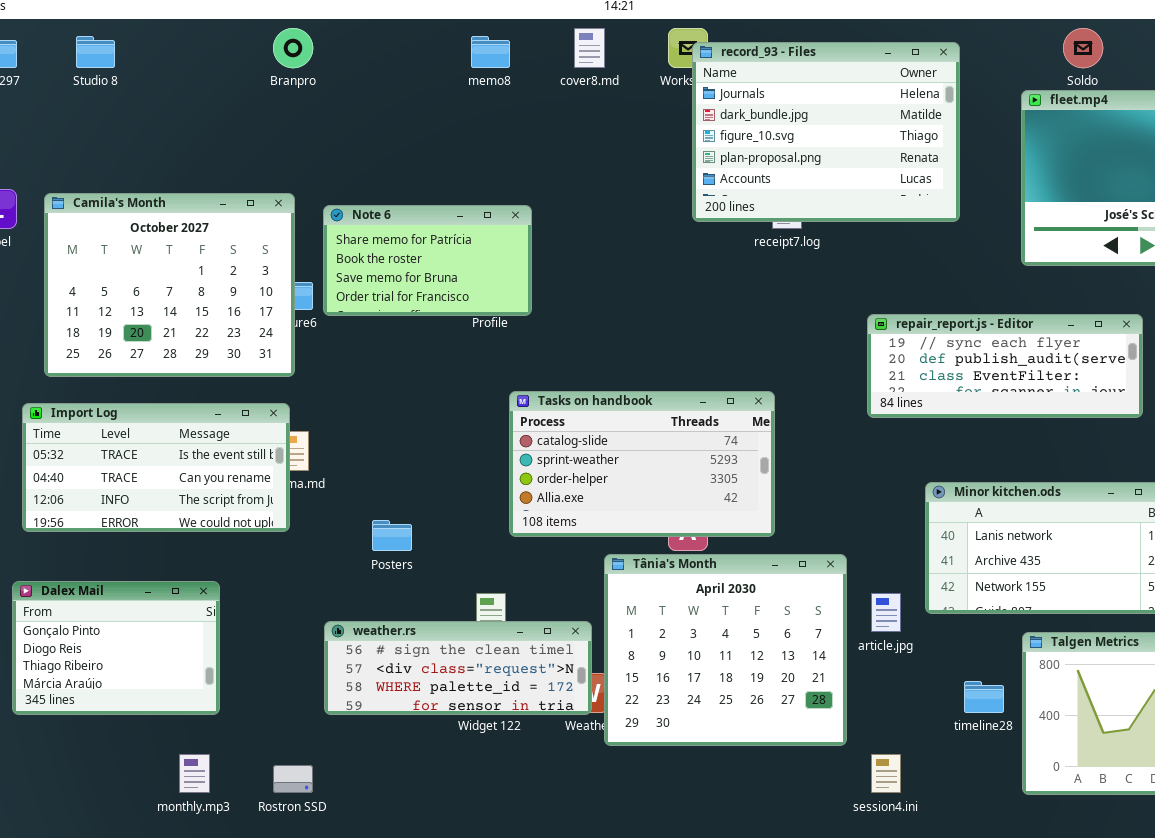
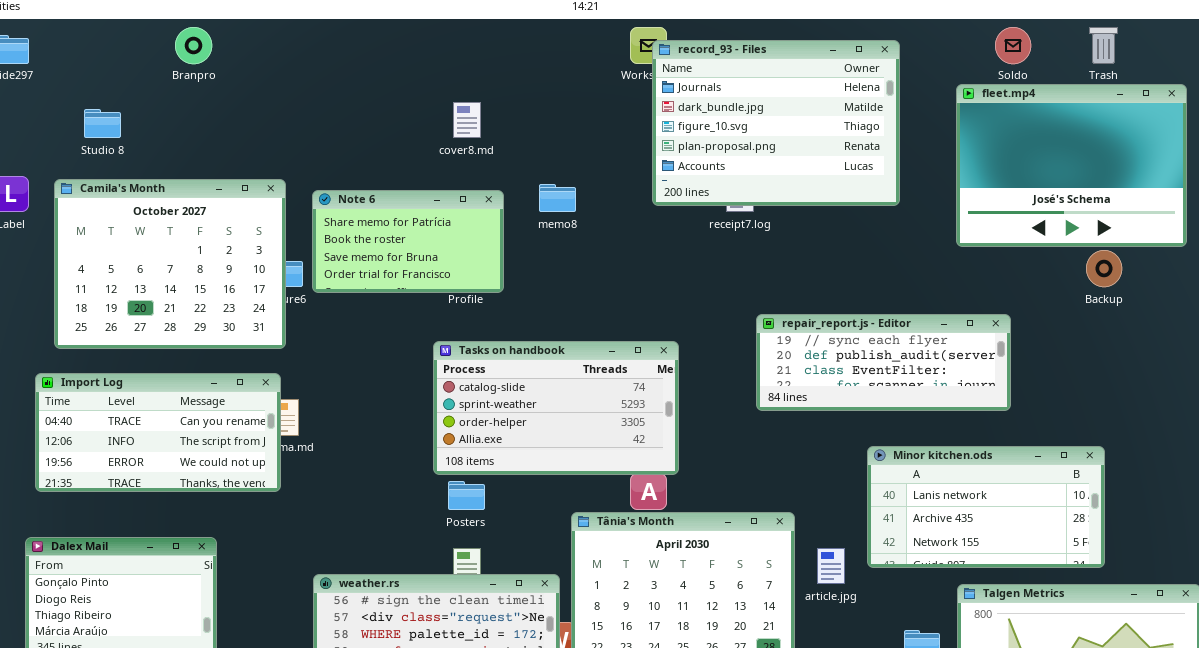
Branpro: [273,28,313,68] -> [175,27,212,64], moved
cover8.md: [574,28,605,68] -> [453,102,481,138], moved
Studio 8: [76,36,115,68] -> [84,109,121,138], moved
memo8: [471,36,510,68] -> [539,184,576,212], moved
repair_report.js - Editor: [867,314,1143,418] -> [756,314,1011,411], moved
Tasks on handbook: [509,391,775,537] -> [433,341,679,475], moved
Import Log: [22,403,290,532] -> [35,373,281,492], scrolled down 1 row
Posters: [372,520,412,551] -> [448,481,485,510], moved

